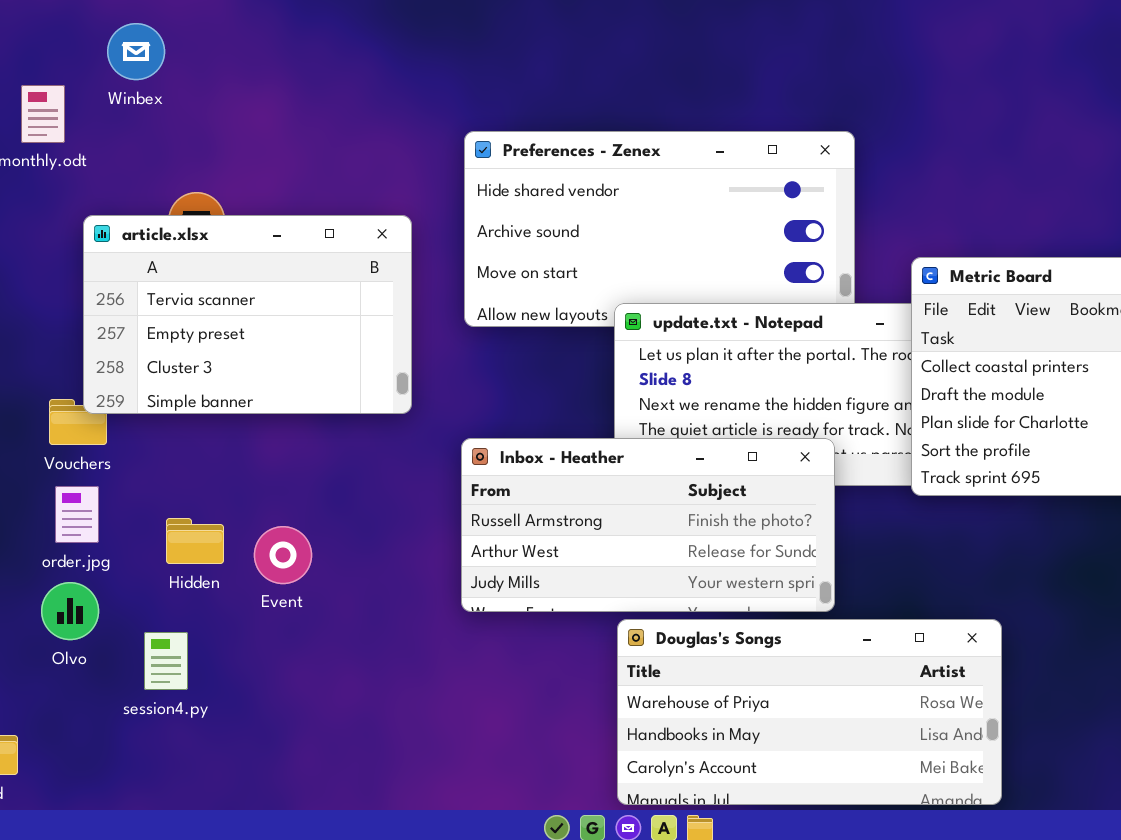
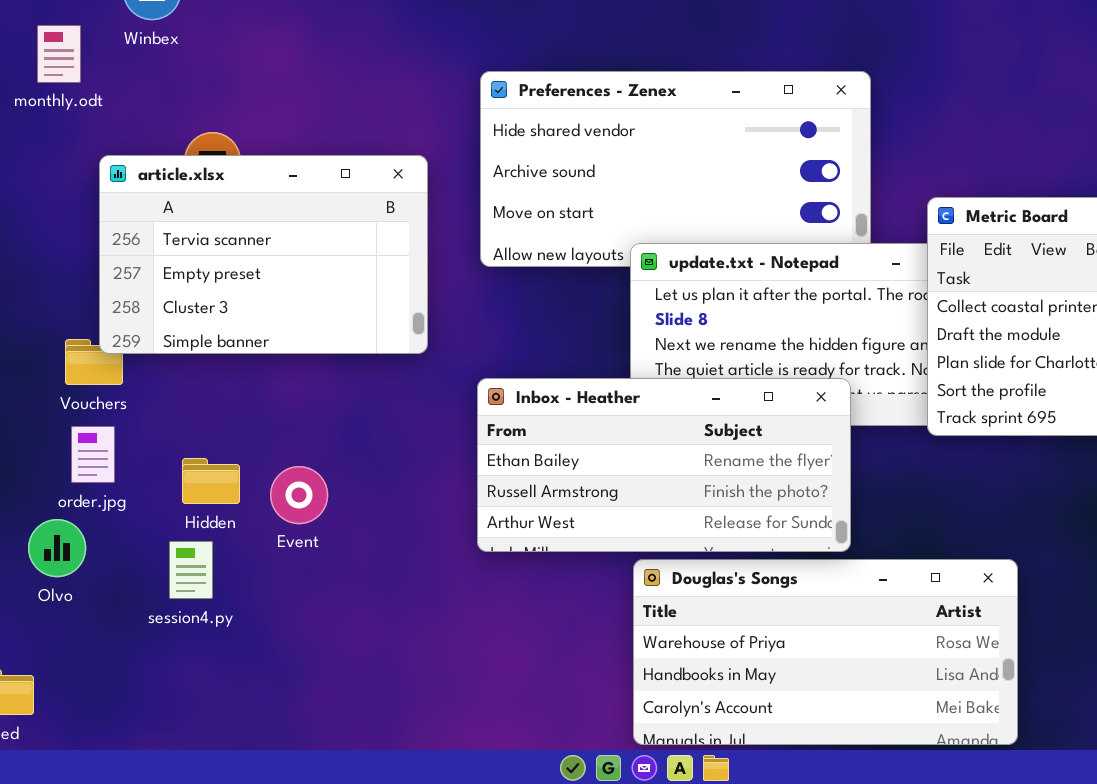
Inbox - Heather: [461,438,835,612] -> [477,378,851,552], scrolled up 1 row
Olvo: [41,582,99,640] -> [28,519,86,577], moved
session4.py: [144,632,188,690] -> [169,541,213,599], moved

